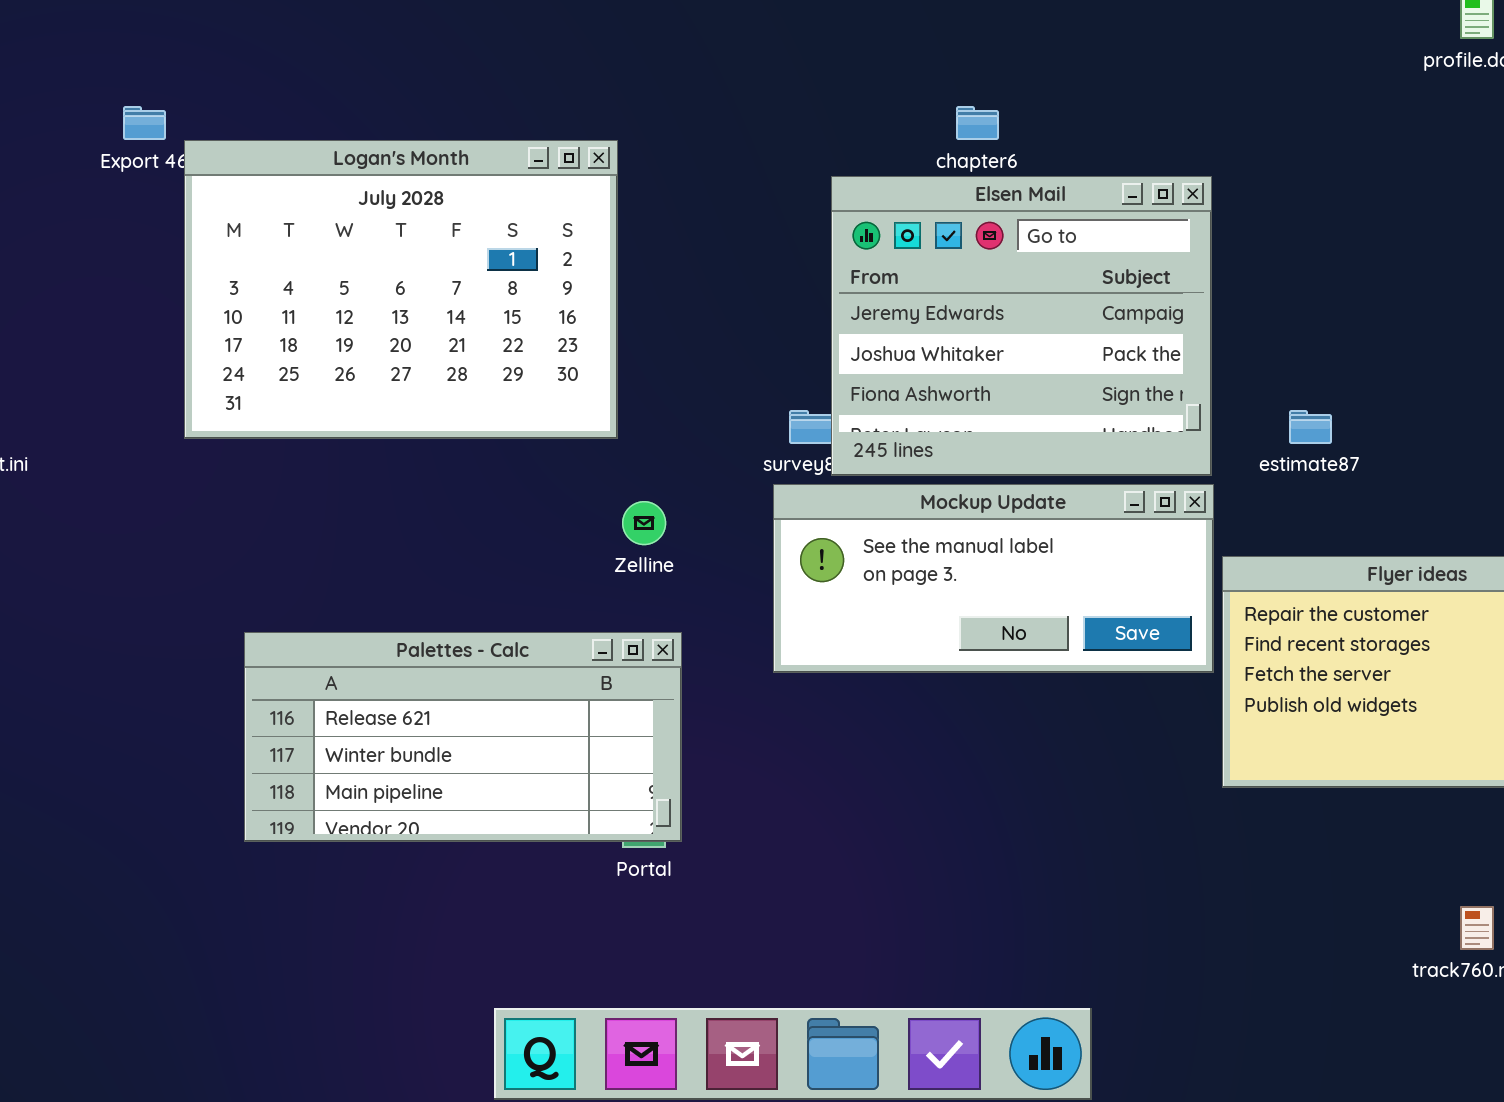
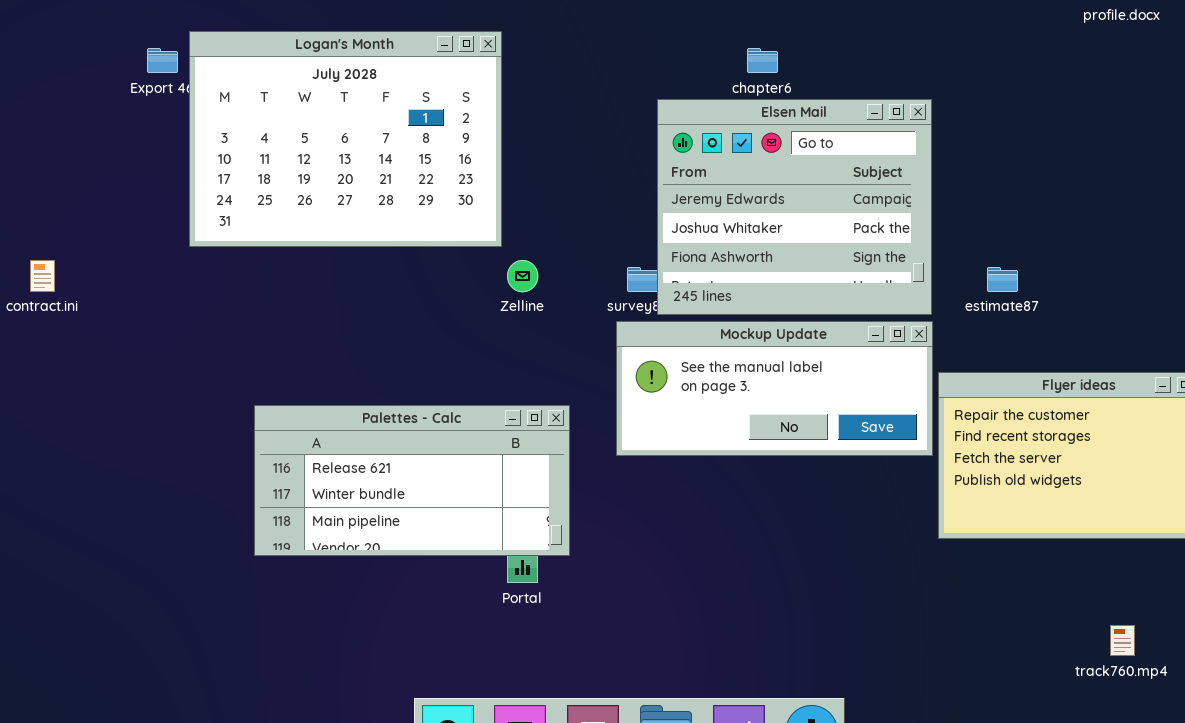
Logan's Month: [184,140,618,439] -> [189,31,502,247], moved
Zelline: [622,501,666,545] -> [507,260,538,292], moved
Palettes - Calc: [244,632,682,842] -> [254,405,570,556], moved

